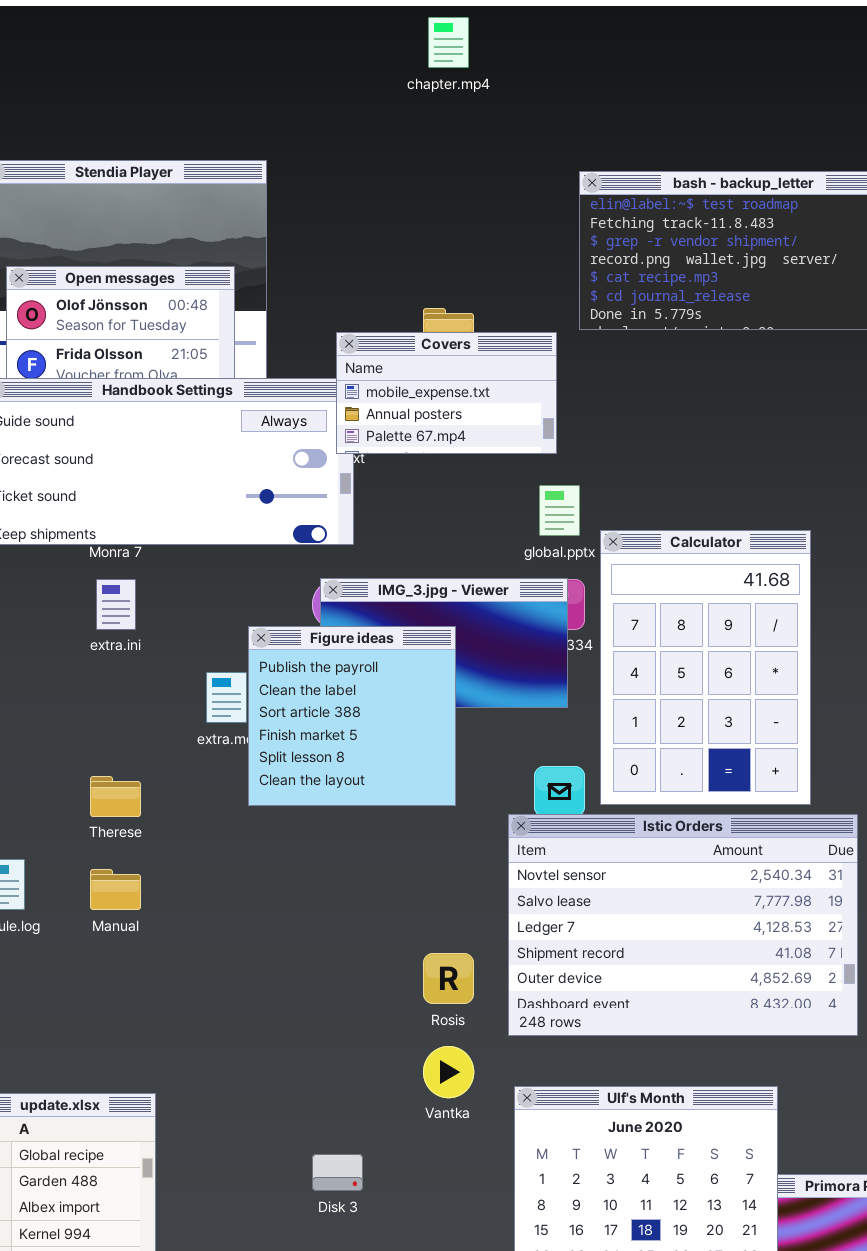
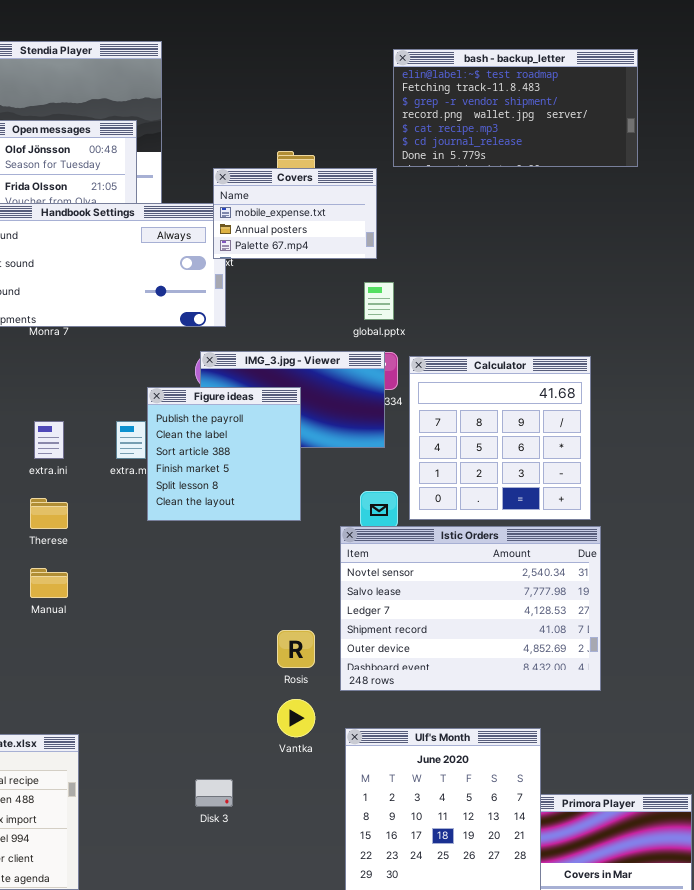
Calculator: [600,530,811,805] -> [409,356,591,520], resized
extra.ini: [96,579,136,630] -> [34,421,64,459], moved

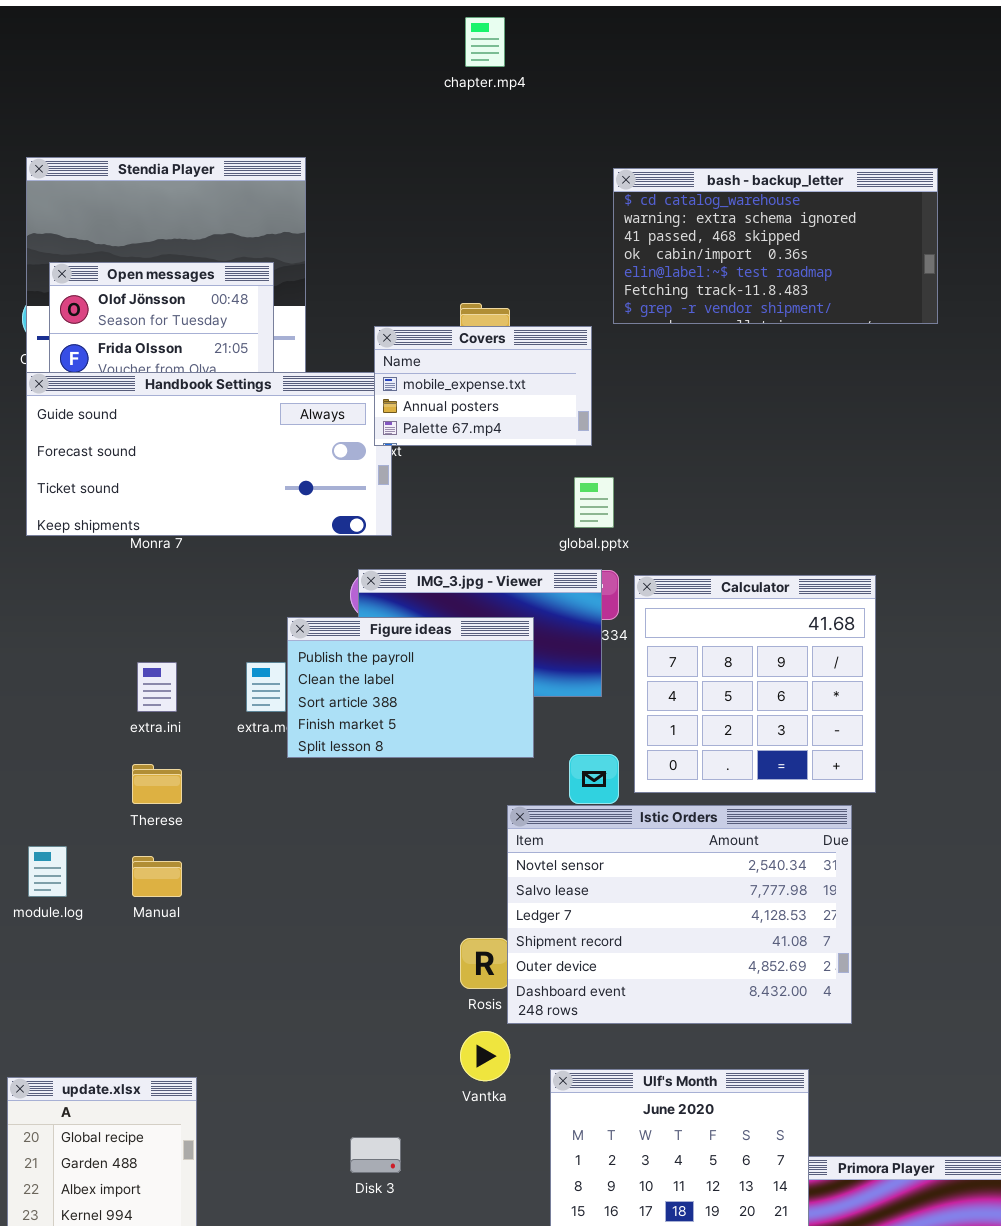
bash - backup_letter: [393,49,638,167] -> [613,168,938,324], scrolled up 4 rows
Figure ideas: [147,387,301,521] -> [287,617,534,758], resized
Istic Orders: [340,526,601,691] -> [507,805,852,1024], moved

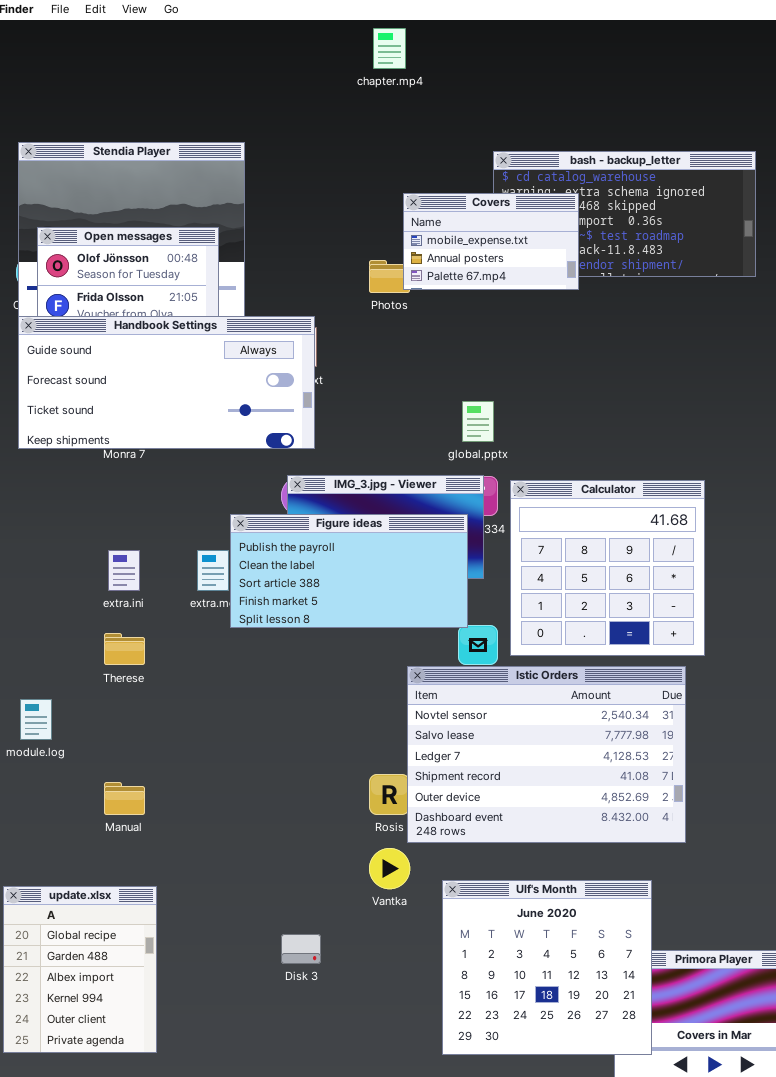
Covers: [374,326,592,446] -> [403,193,579,290], moved
Figure ideas: [287,617,534,758] -> [230,514,468,628], resized
Manual: [132,856,182,897] -> [104,782,145,815], moved

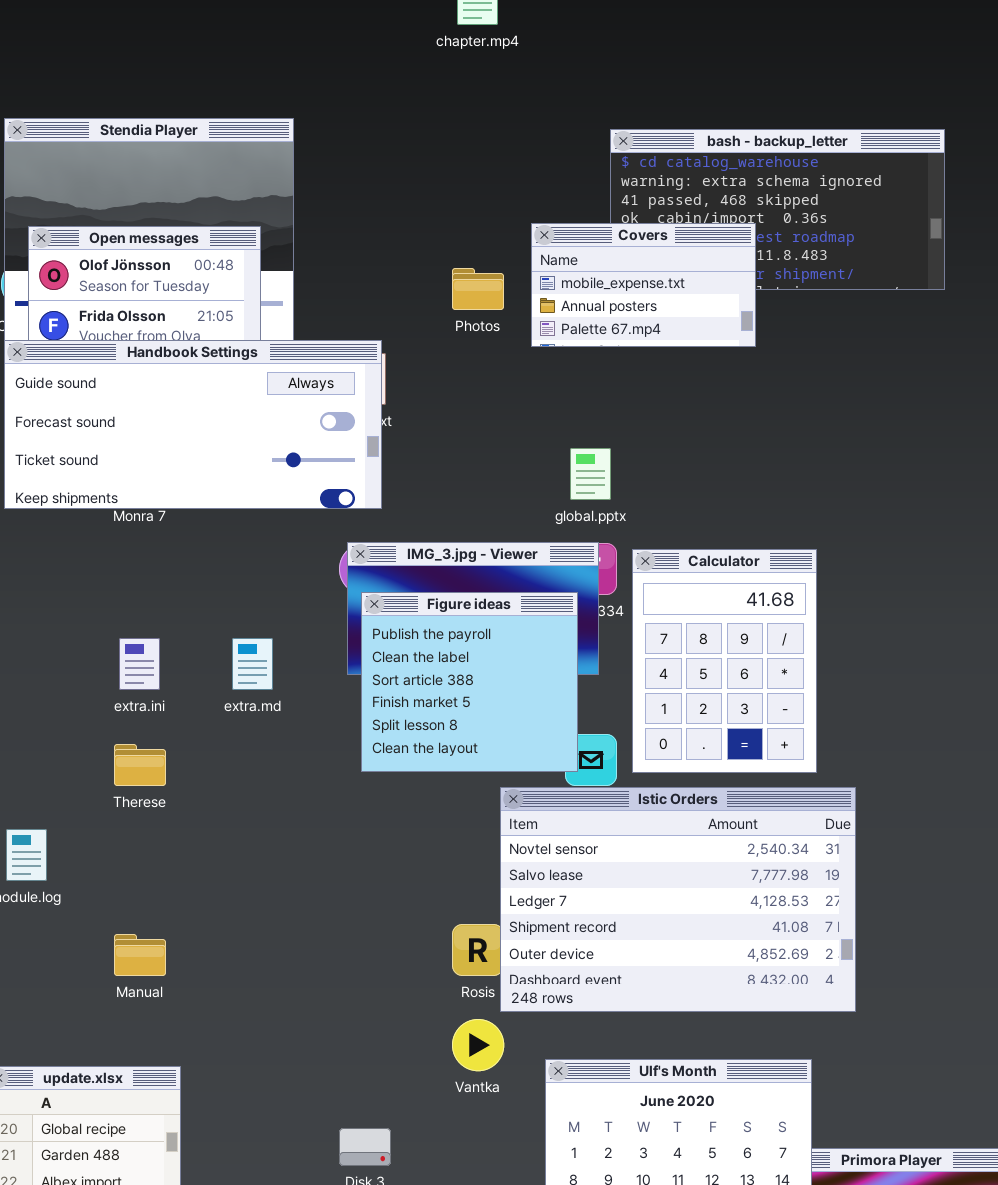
Covers: [403,193,579,290] -> [531,223,756,347], moved
Calculator: [510,480,705,656] -> [632,549,817,773], resized
Figure ideas: [230,514,468,628] -> [361,592,578,772], resized

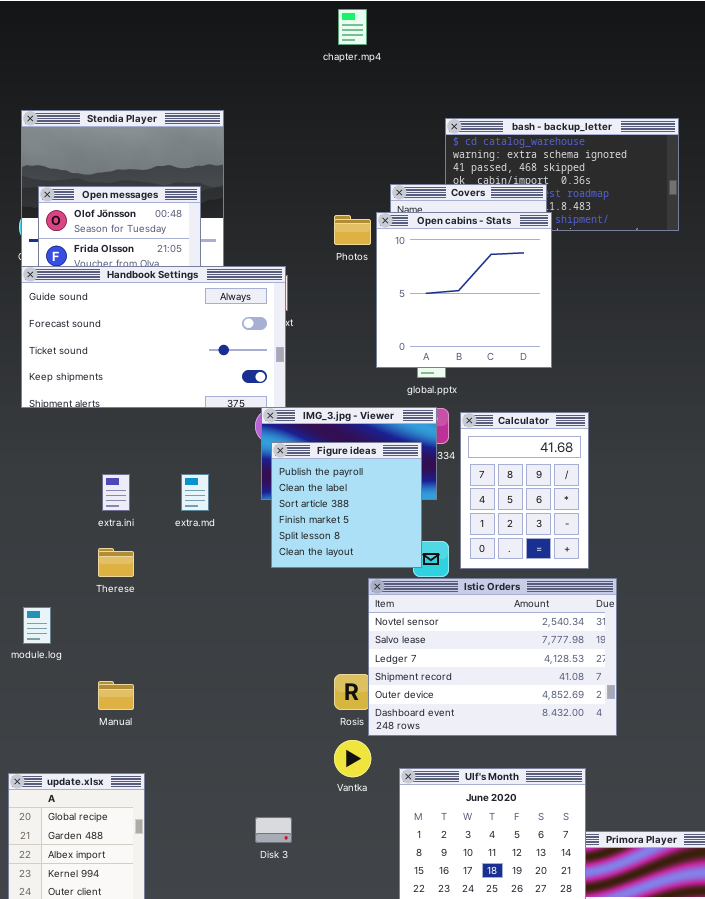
Open cabins - Stats: none -> [376,212,552,368], opened
Handbook Settings: [4,340,382,509] -> [21,266,286,408], resized

